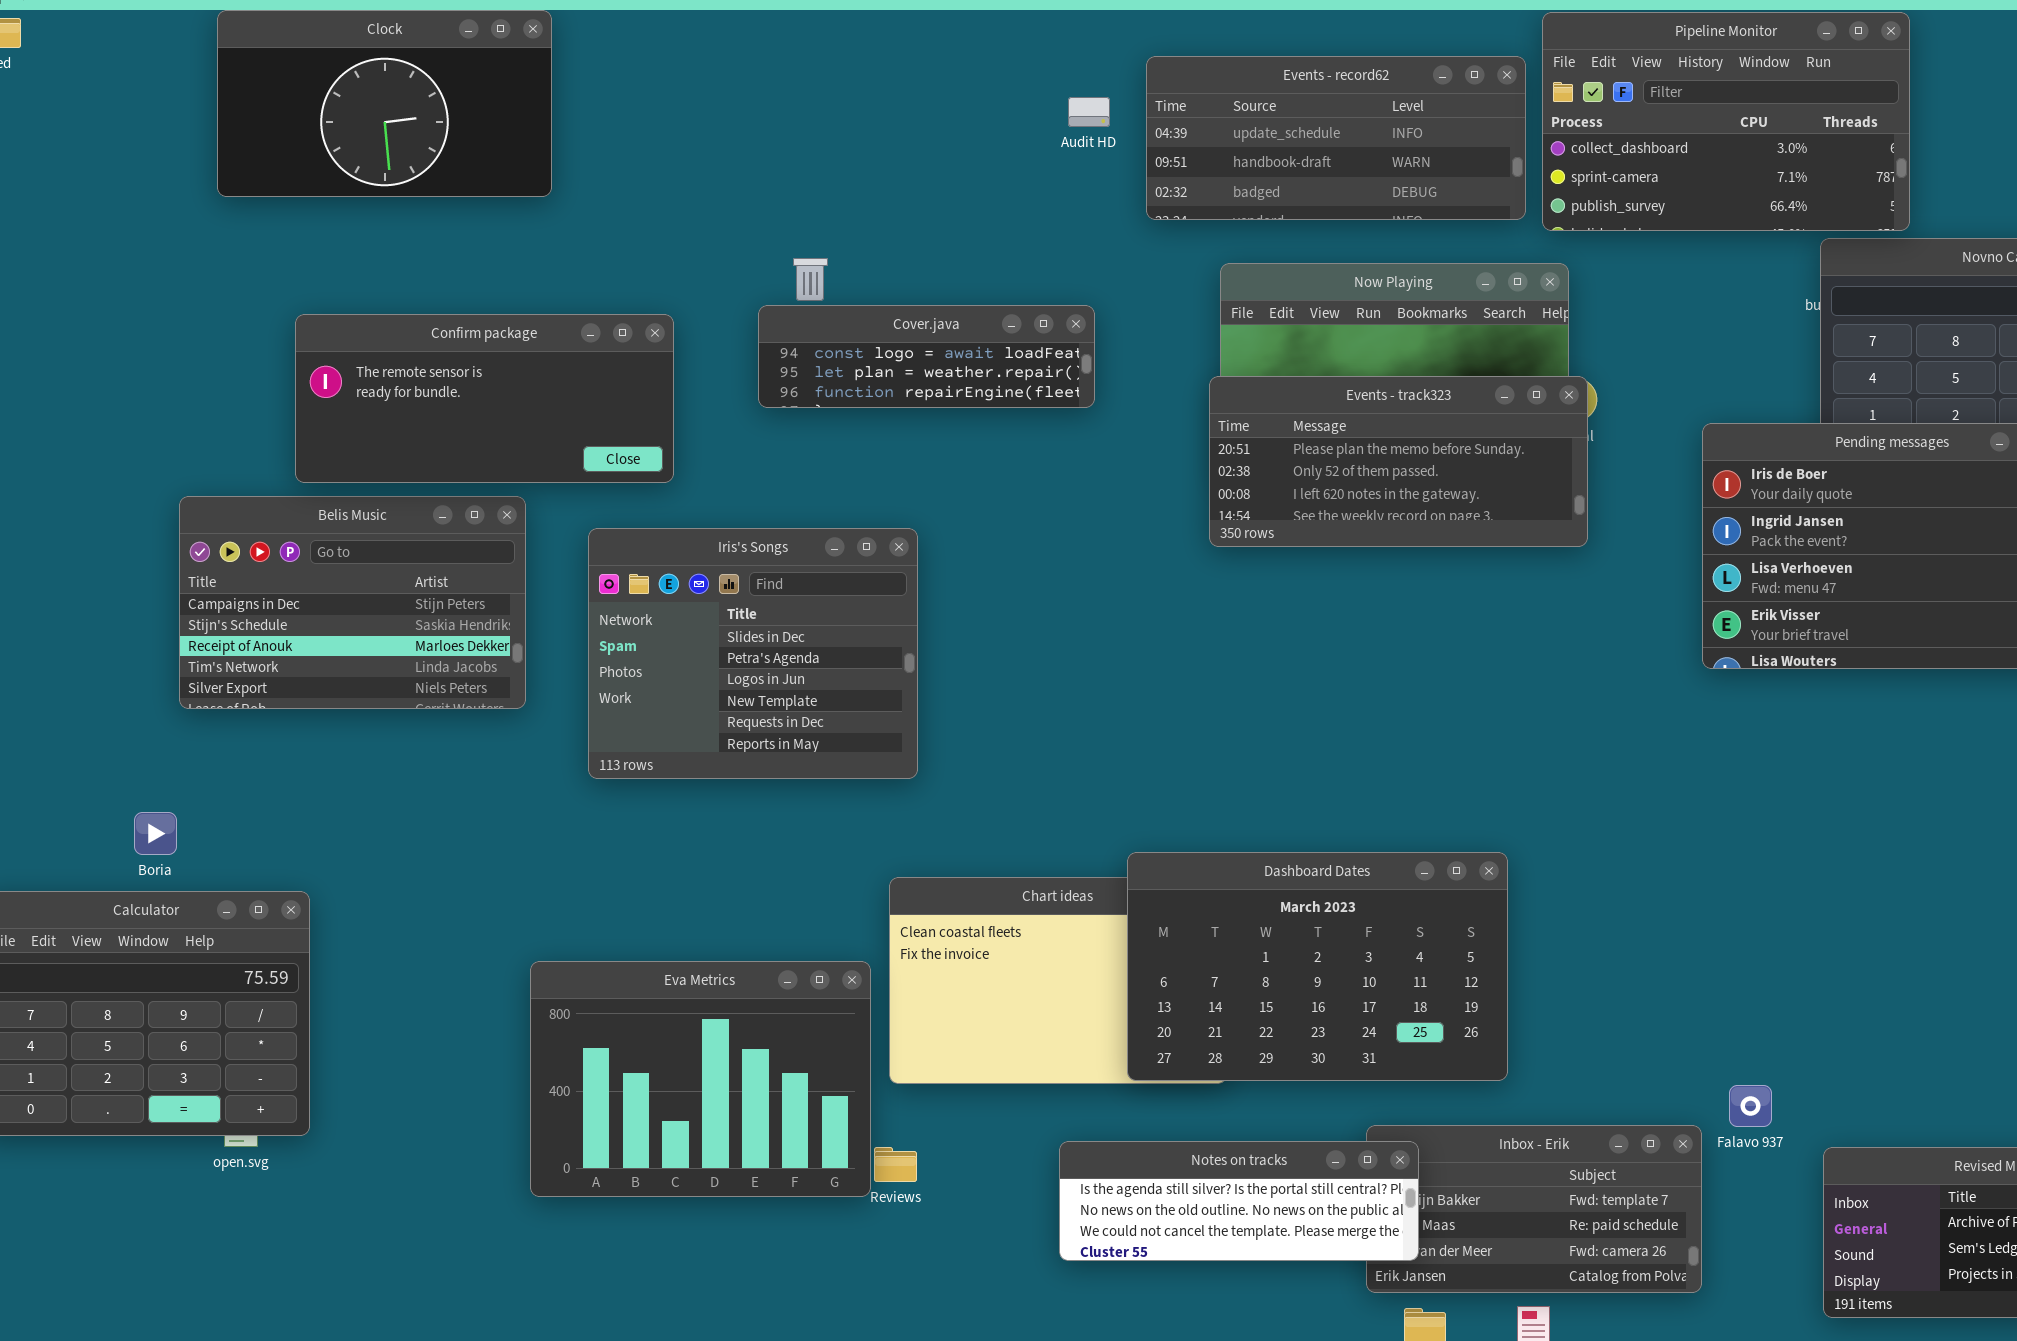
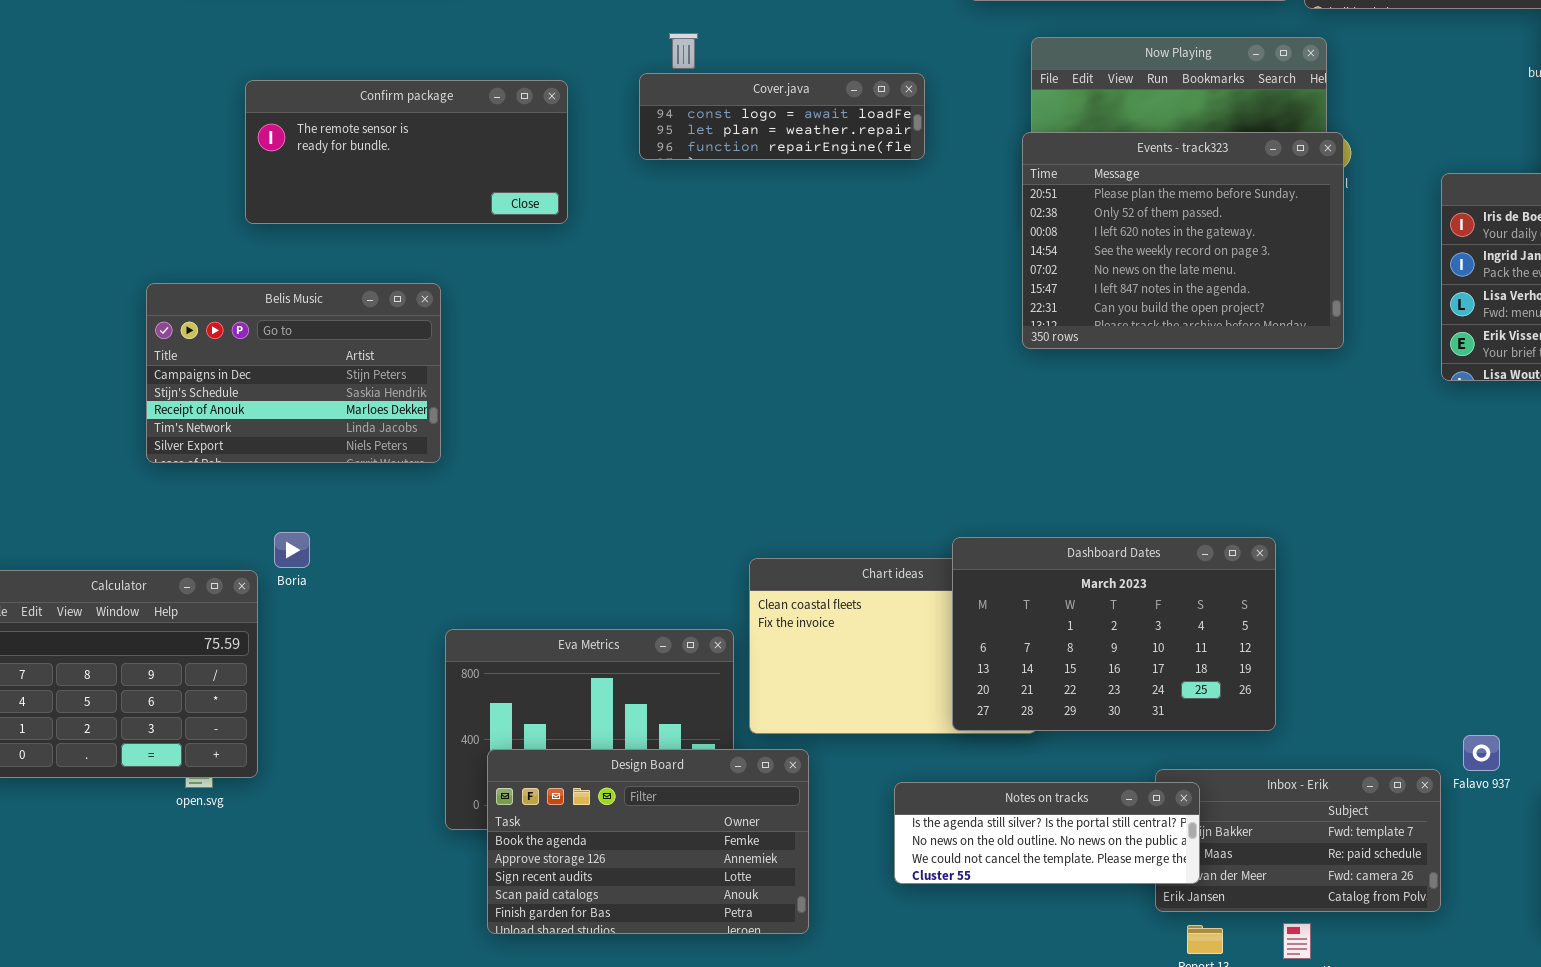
Events - track323: [1209,376,1588,547] -> [1022,132,1344,349], resized
Belis Music: [179,496,526,709] -> [146,283,441,463], moved
Iris's Songs: [588,528,918,779] -> none, closed
Boria: [134,812,177,855] -> [274,532,310,568], moved
Design Board: none -> [487,749,809,934], opened

